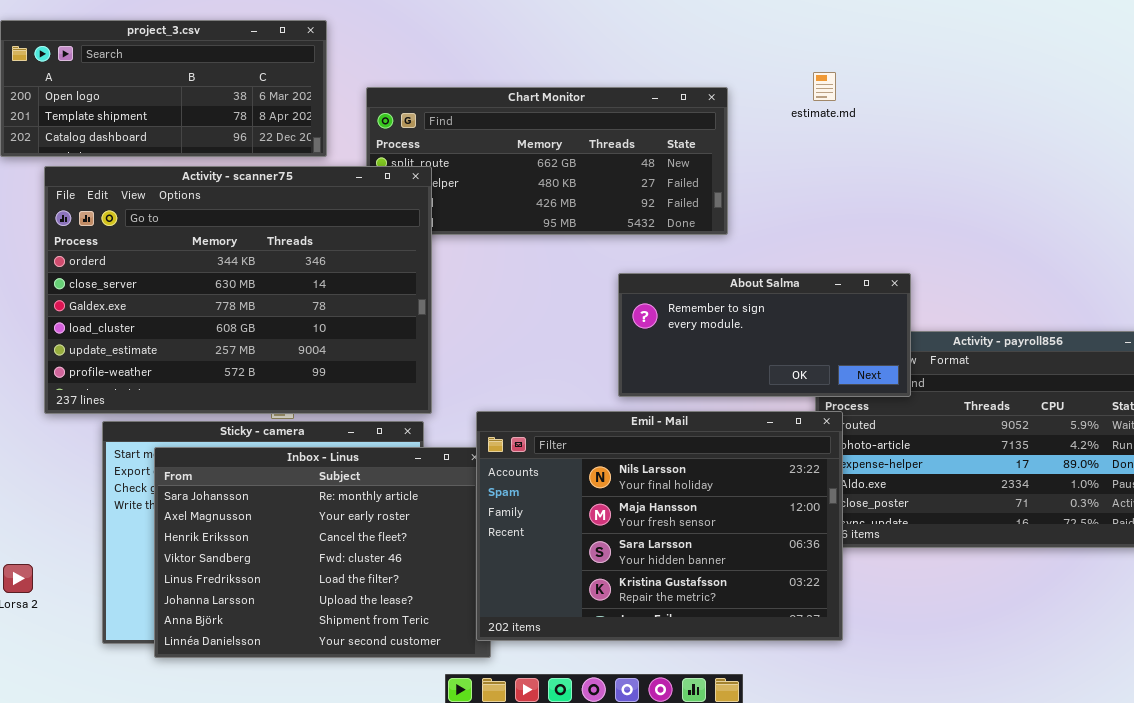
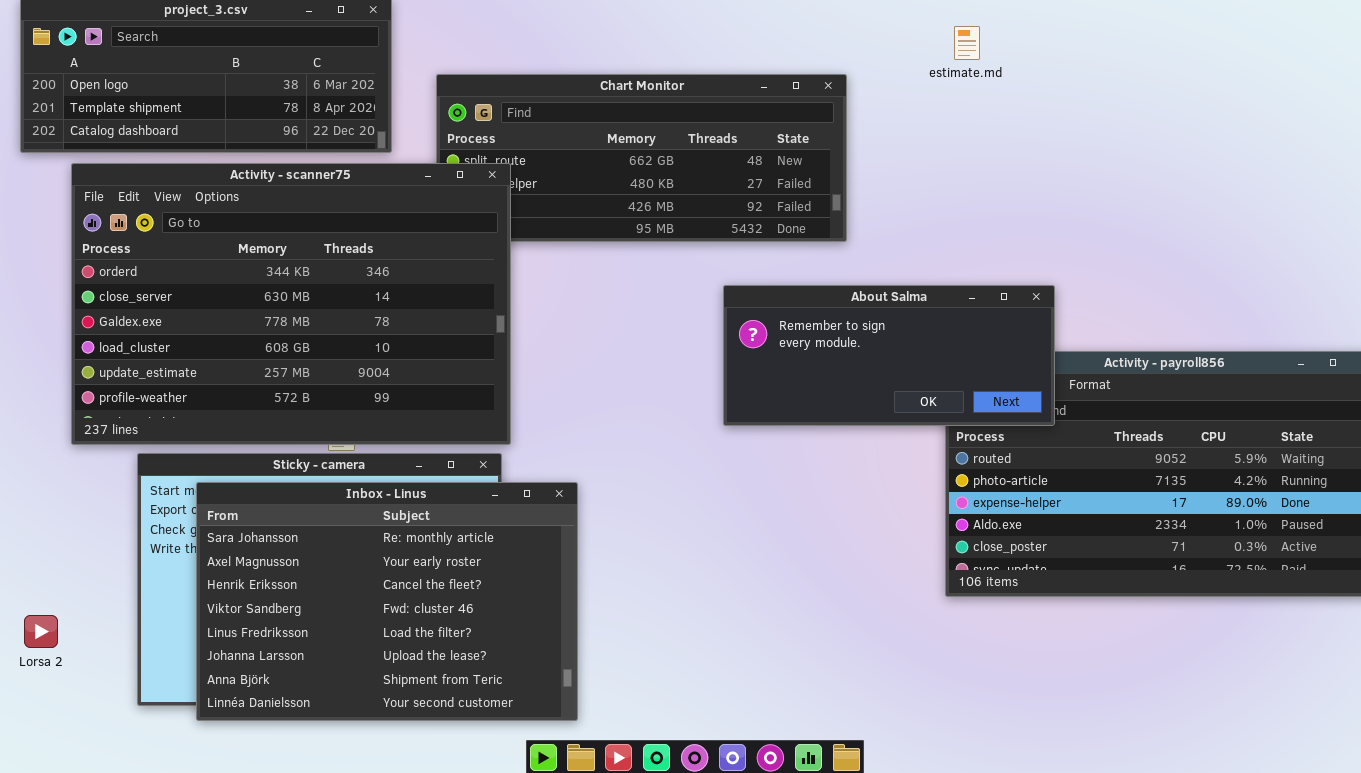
estimate.md: [813,72,836,101] -> [954,26,980,60], moved
Emil - Mail: [476,411,843,641] -> none, closed

